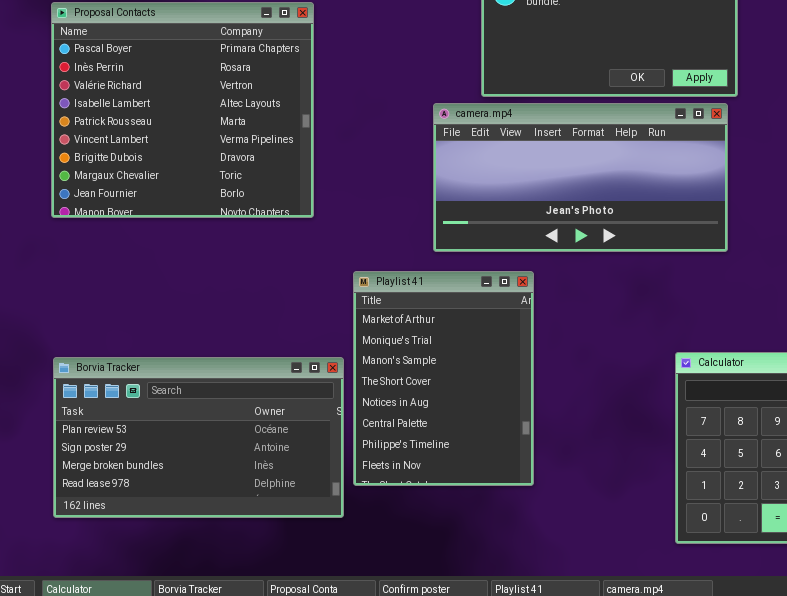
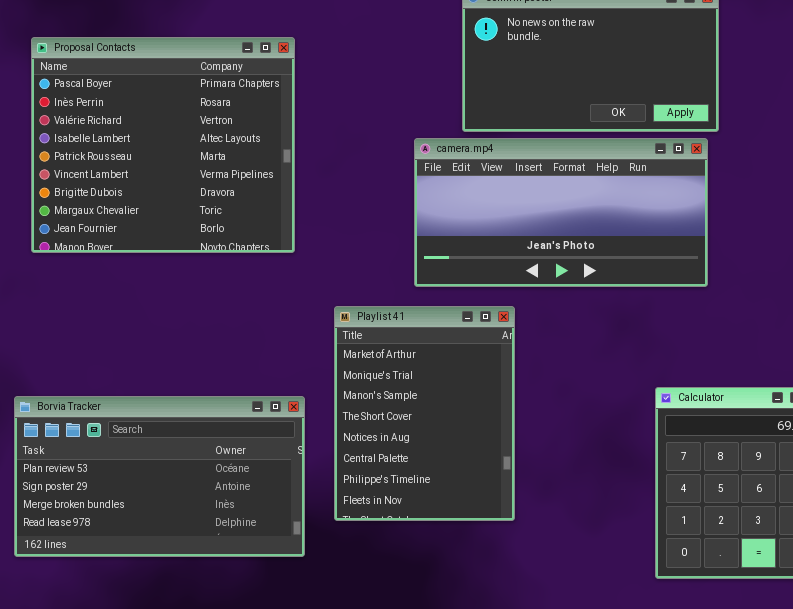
Borvia Tracker: [53,357,344,518] -> [14,396,305,557], moved

